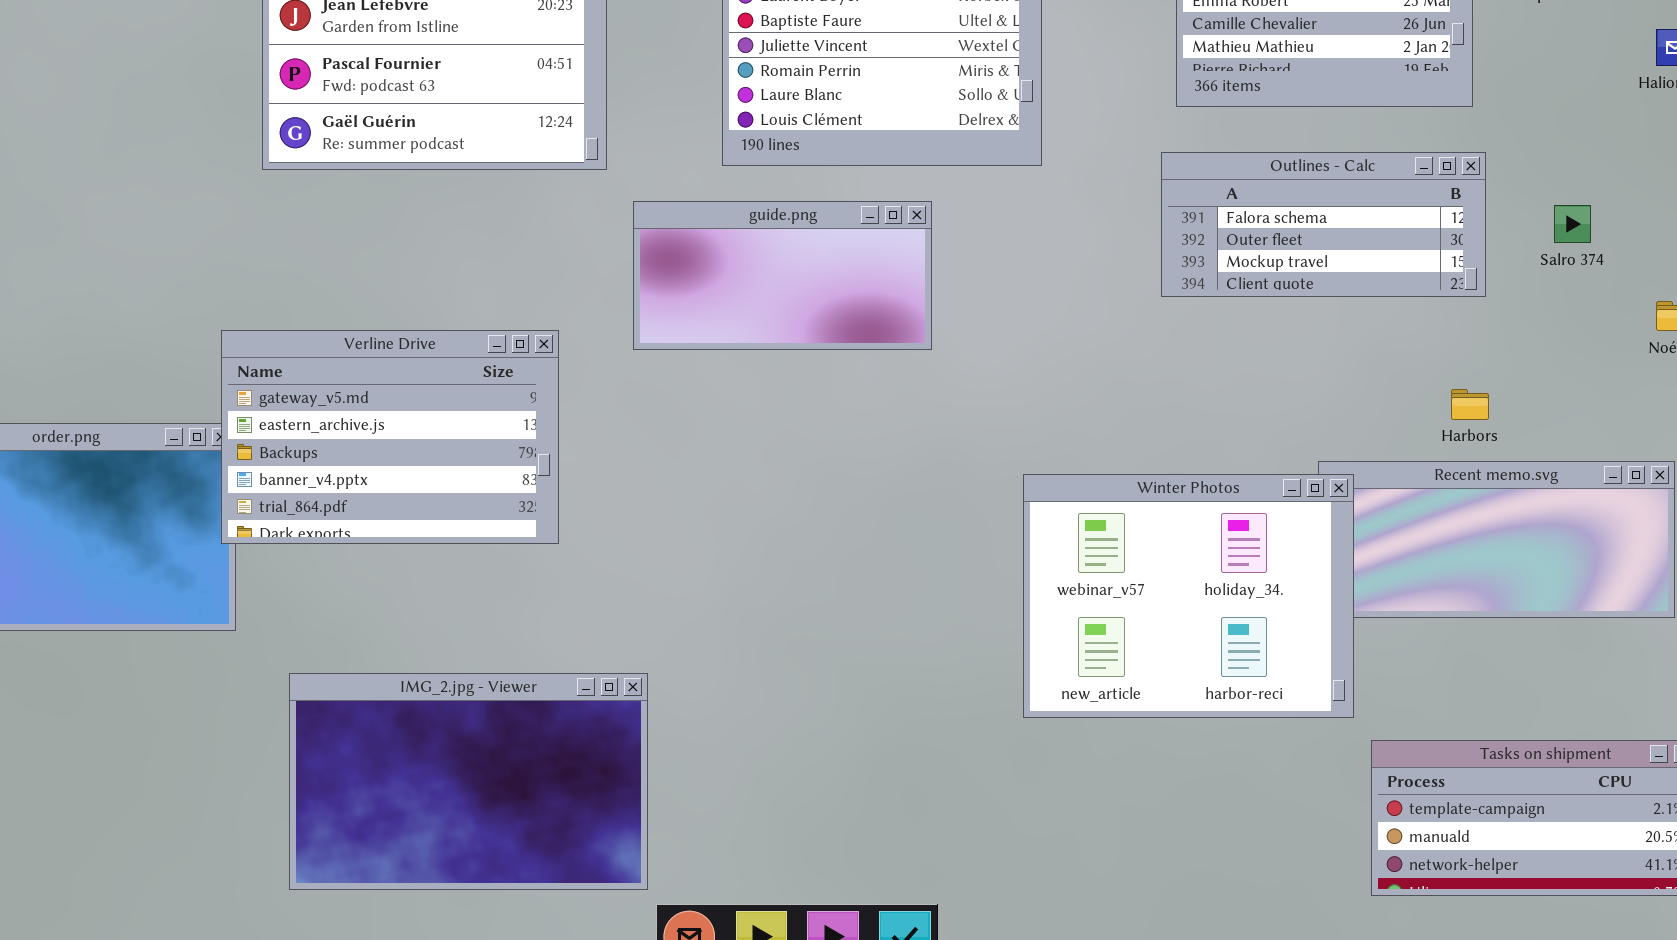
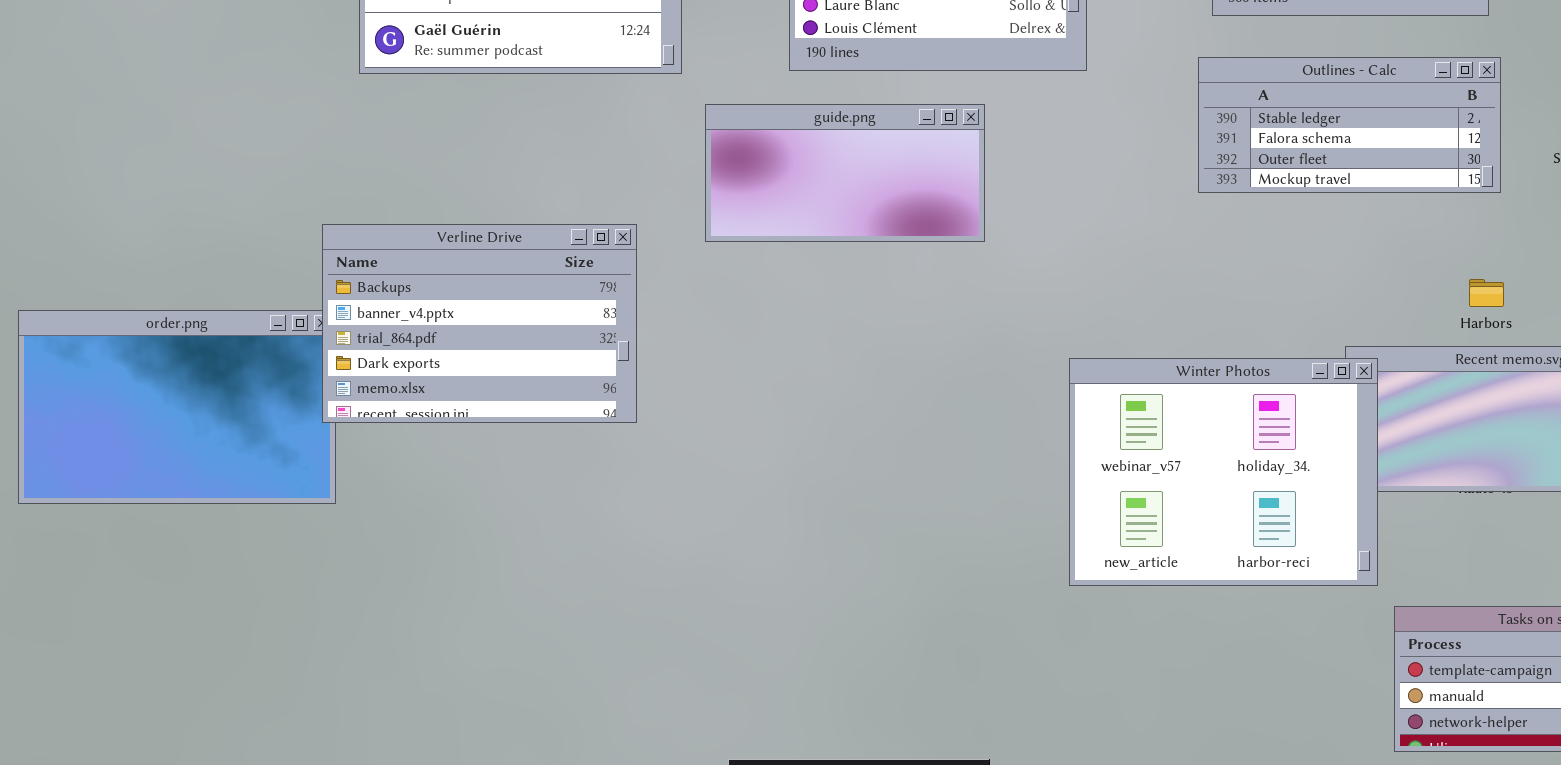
Outlines - Calc: [1161,152,1486,297] -> [1198,57,1501,193], scrolled up 1 row
Verline Drive: [221,330,559,544] -> [322,224,637,423], scrolled down 2 rows
IMG_2.jpg - Viewer: [289,673,648,890] -> none, closed

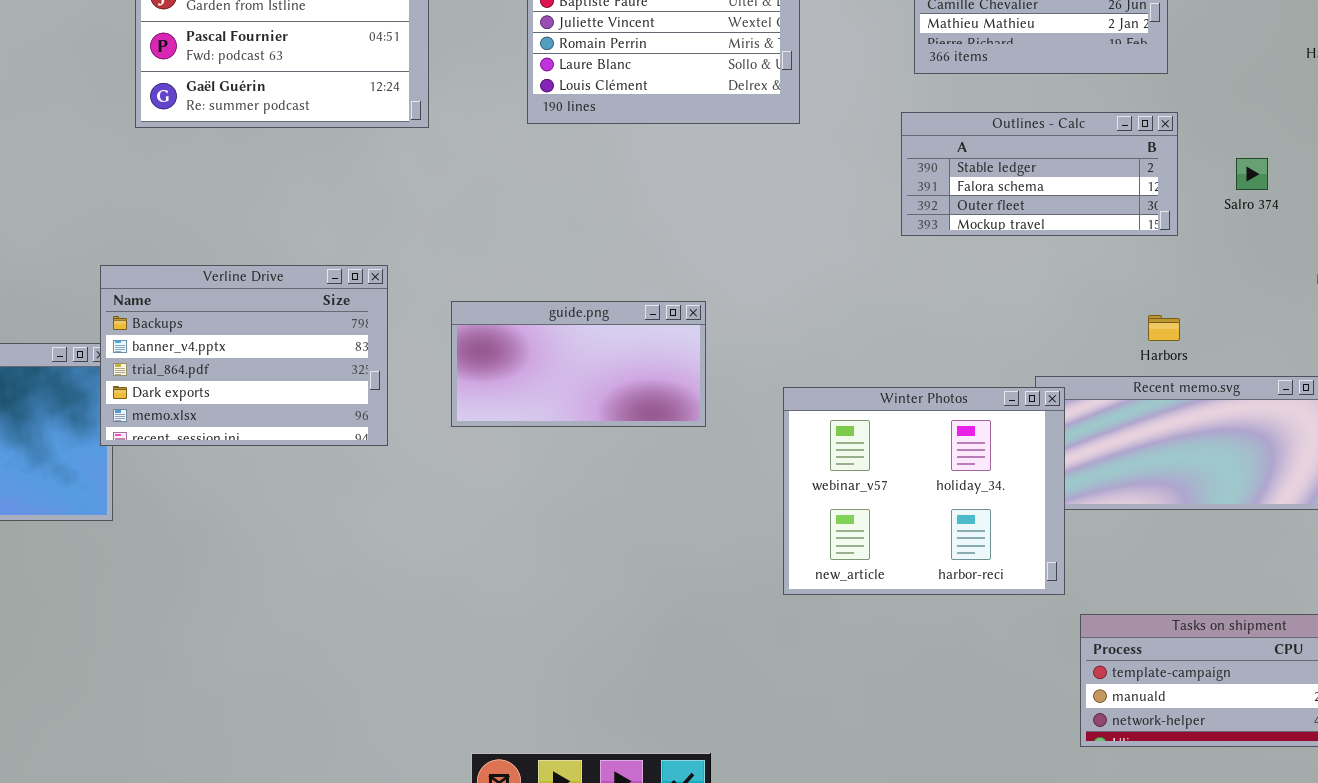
guide.png: [705,104,985,242] -> [451,301,706,427], moved

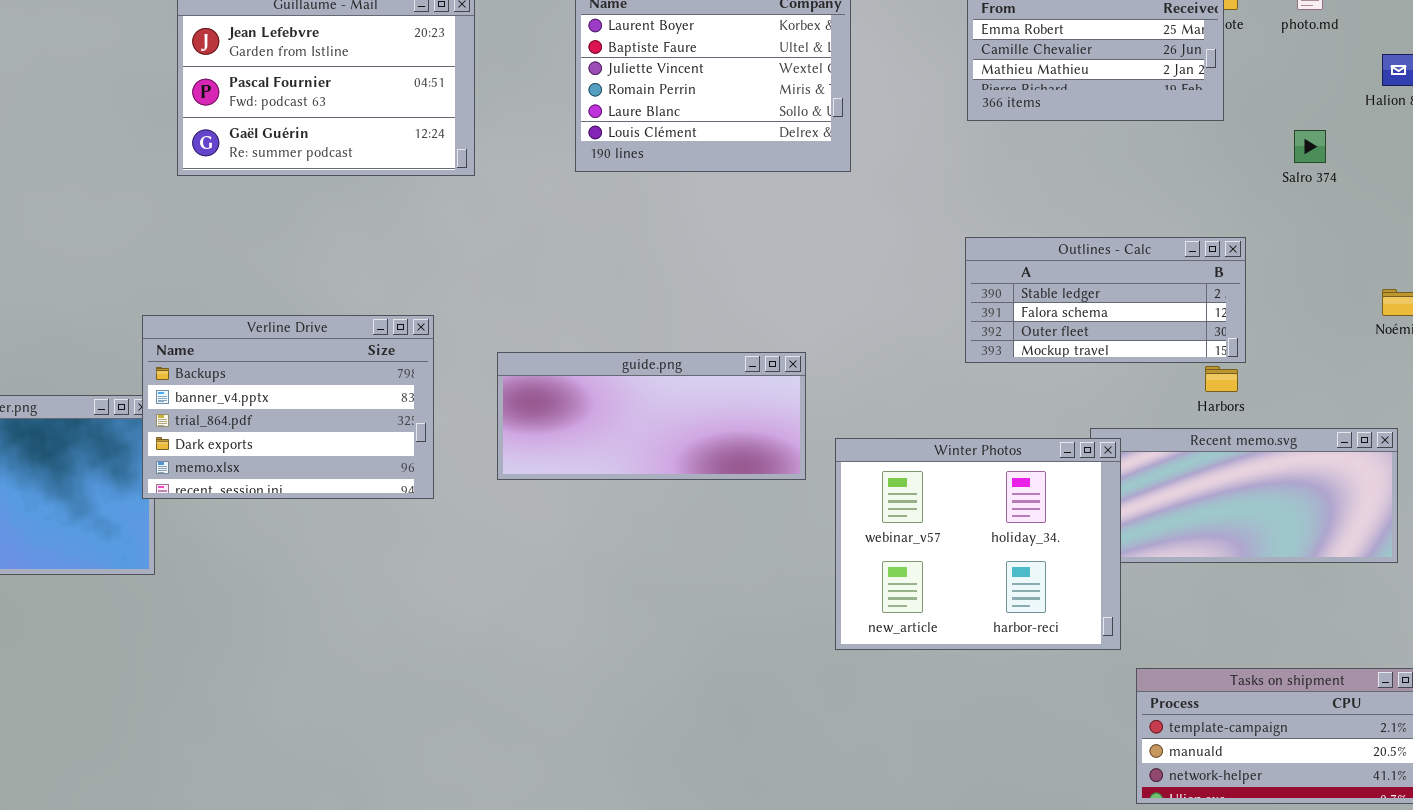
Outlines - Calc: [901,112,1178,236] -> [965,237,1246,363], moved
Salro 374: [1236,158,1268,190] -> [1294,130,1326,163], moved
guide.png: [451,301,706,427] -> [497,352,806,480], resized

